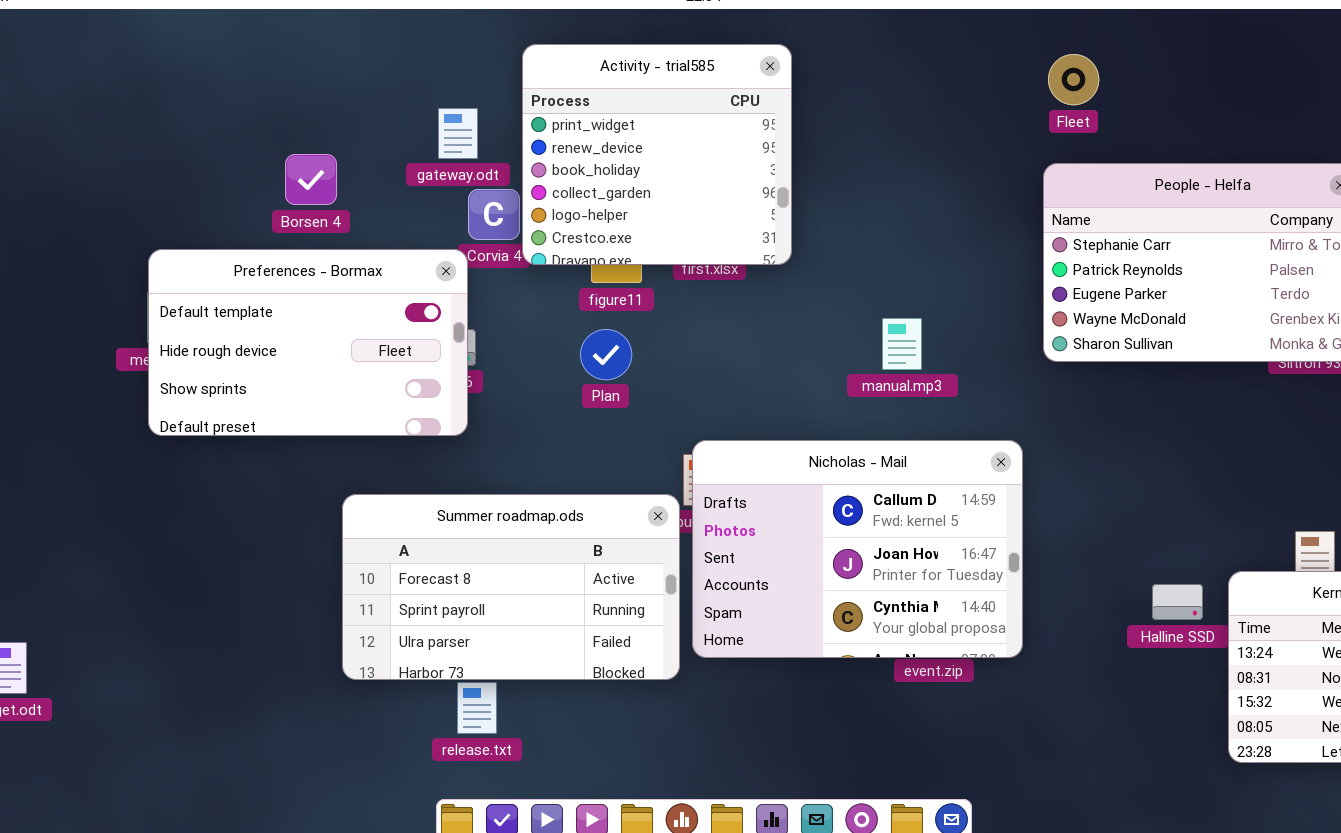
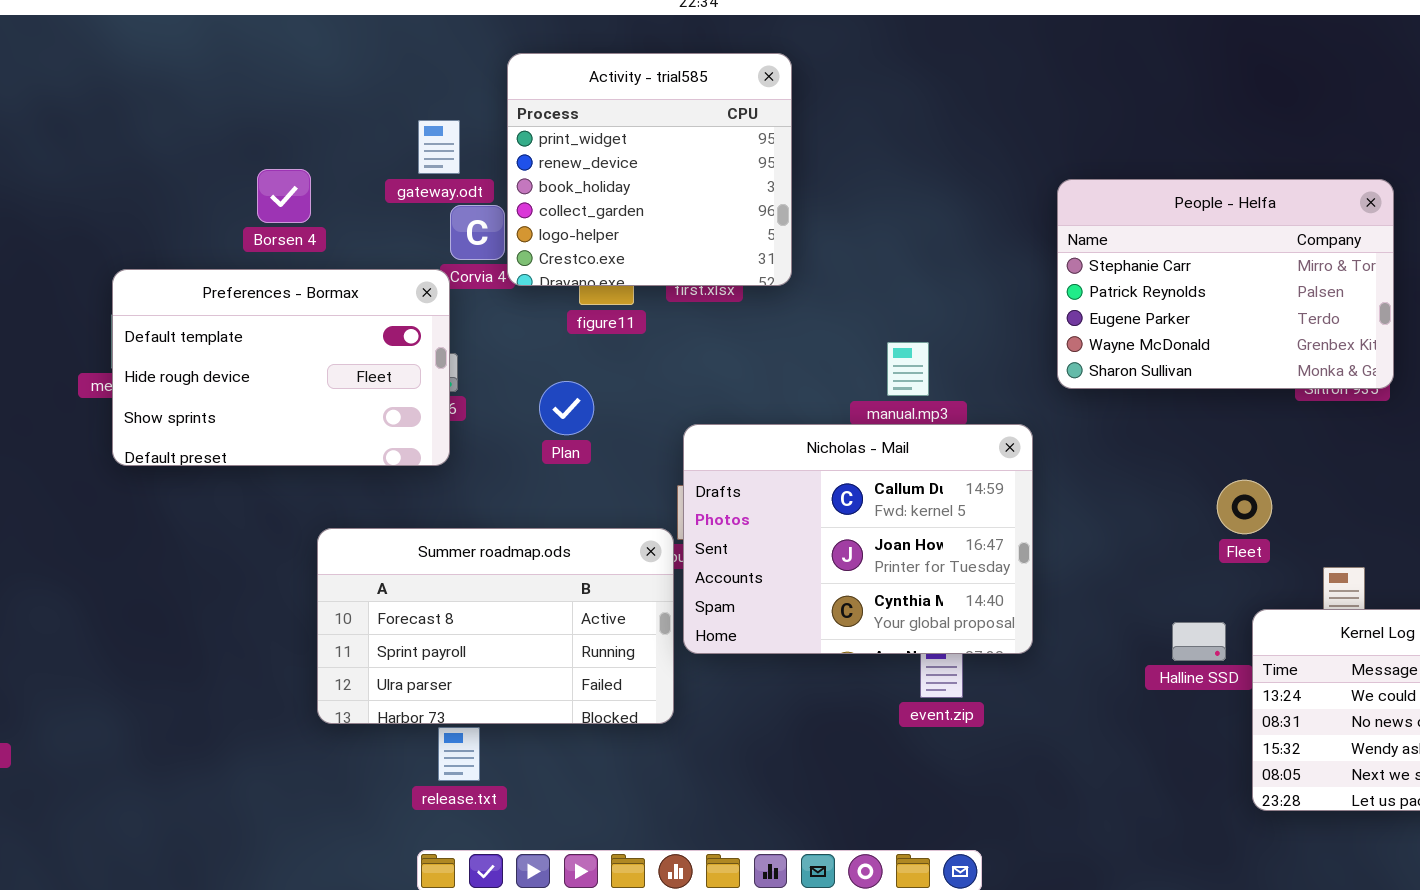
Fleet: [1048,54,1099,105] -> [1217,480,1272,534], moved
Plan: [580,329,632,380] -> [539,381,594,435], moved
Nicholas - Mail: [692,440,1023,658] -> [683,424,1033,654], moved

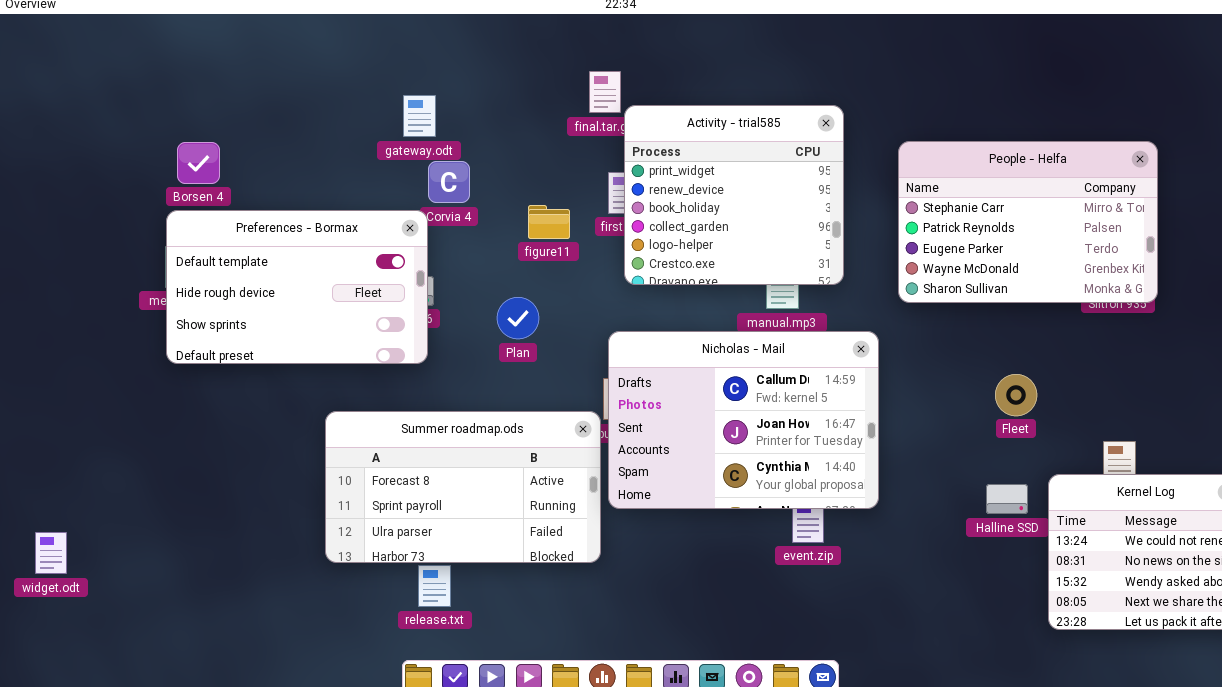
Activity - trial585: [507,53,792,286] -> [624,105,844,285], moved
Borsen 4: [257,169,311,223] -> [177,142,220,184], moved
Fleet: [1217,480,1272,534] -> [995,374,1037,416], moved

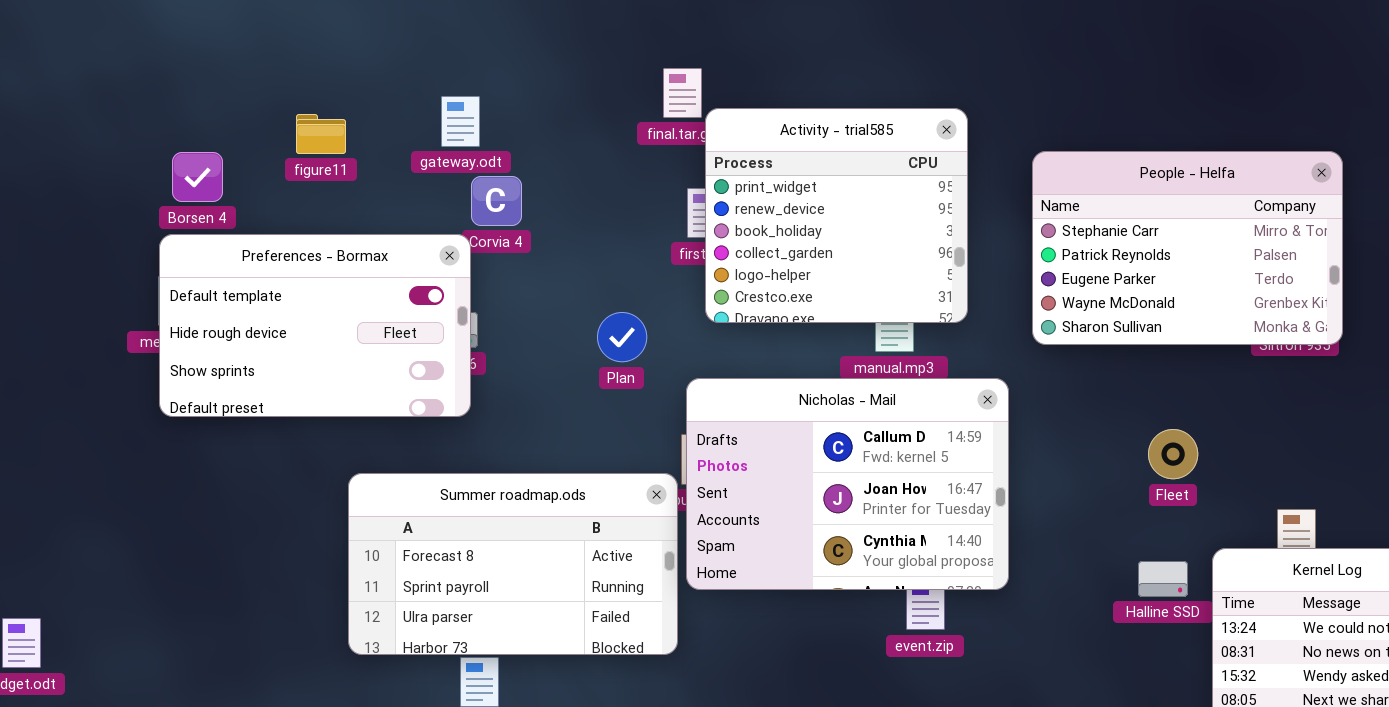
figure11: [528,205,570,239] -> [296,114,346,154], moved
Plan: [497,297,539,339] -> [597,312,647,362], moved

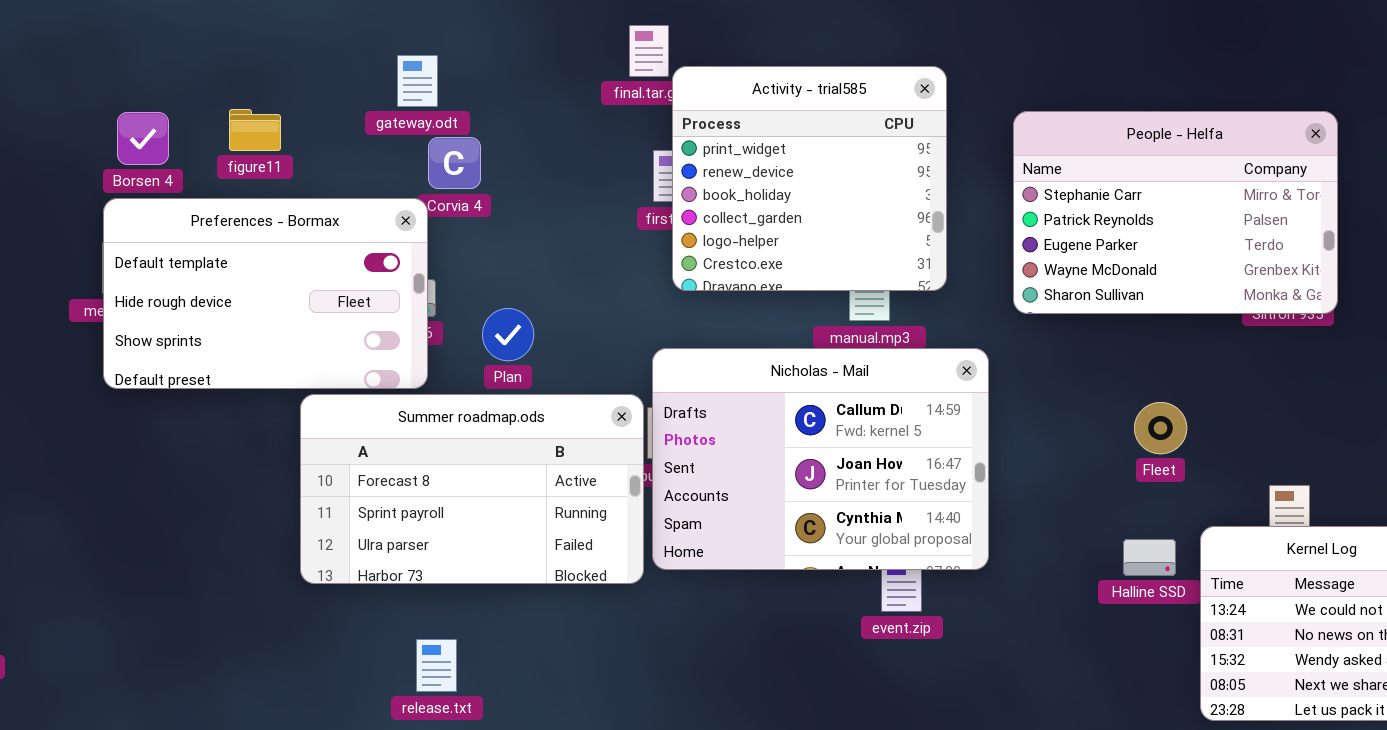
figure11: [296,114,346,154] -> [229,109,281,151], moved
Plan: [597,312,647,362] -> [482,308,534,361], moved
Summer roadmap.ods: [348,473,678,655] -> [300,394,644,584], moved

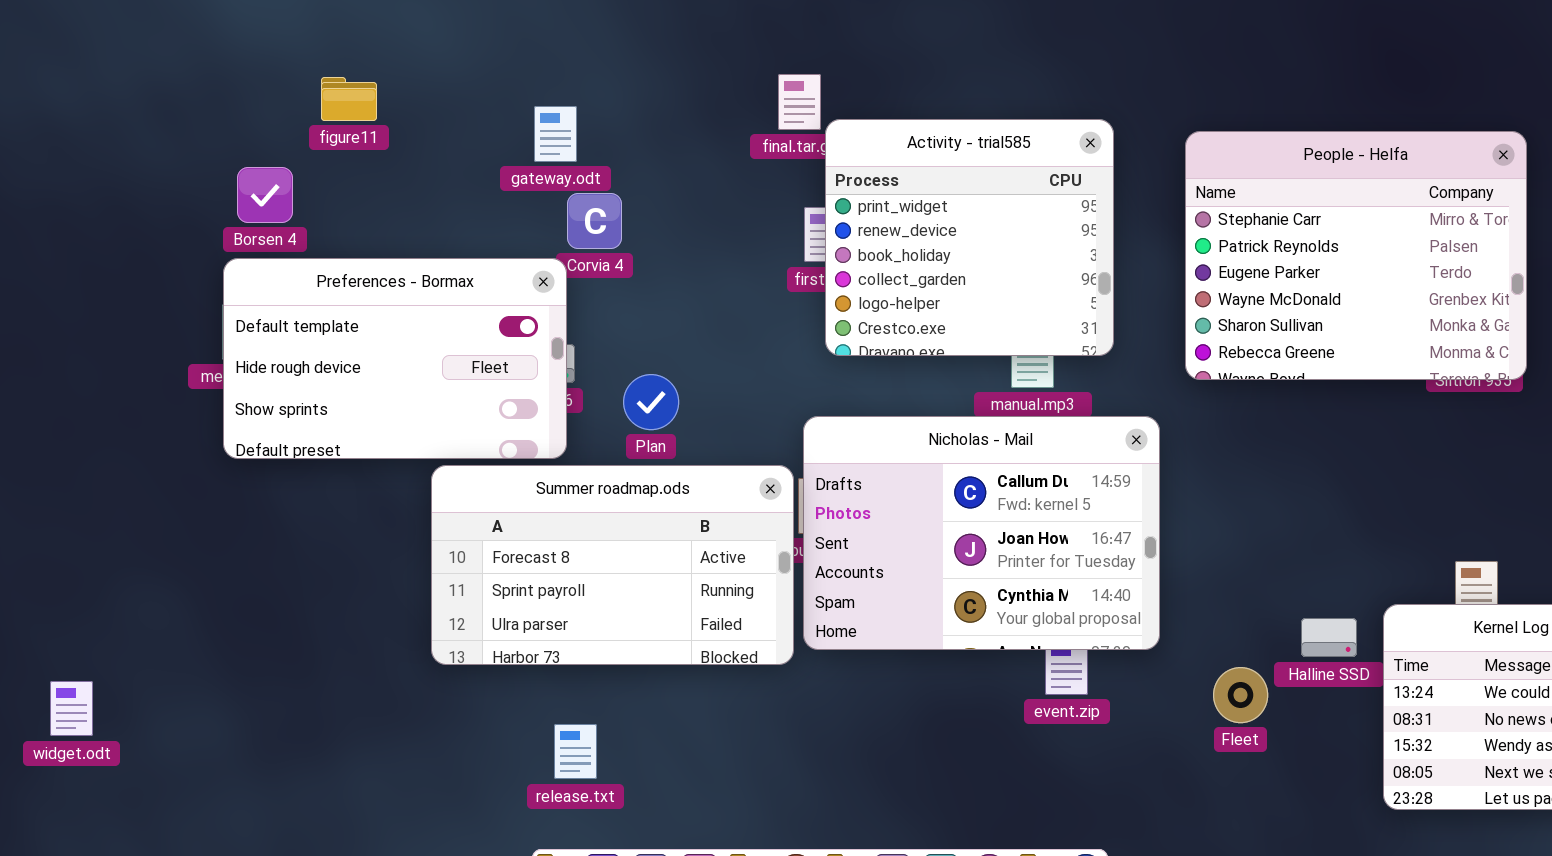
figure11: [229,109,281,151] -> [321,77,377,121], moved
People - Helfa: [1013,111,1338,314] -> [1185,131,1527,380], resized
Fleet: [1134,402,1187,454] -> [1213,667,1268,723], moved

